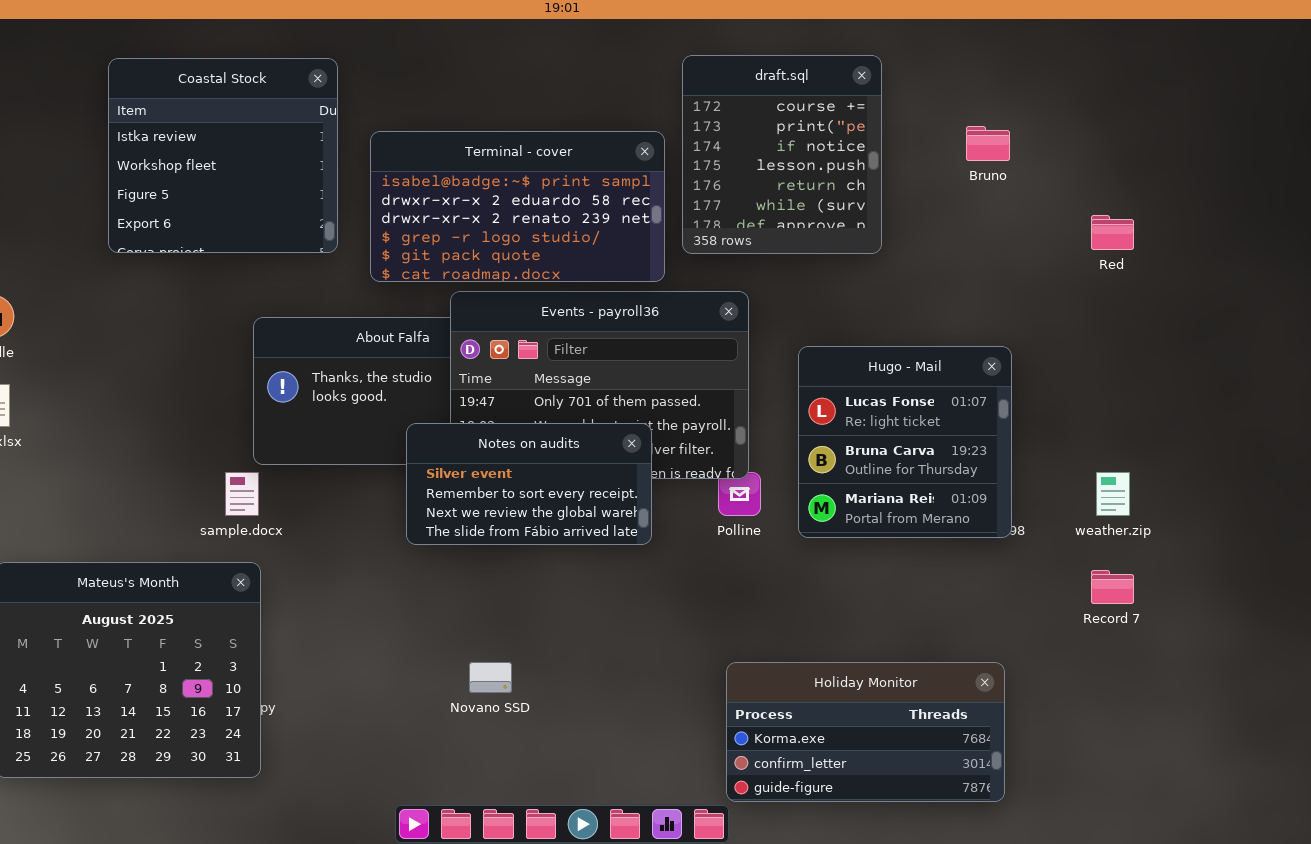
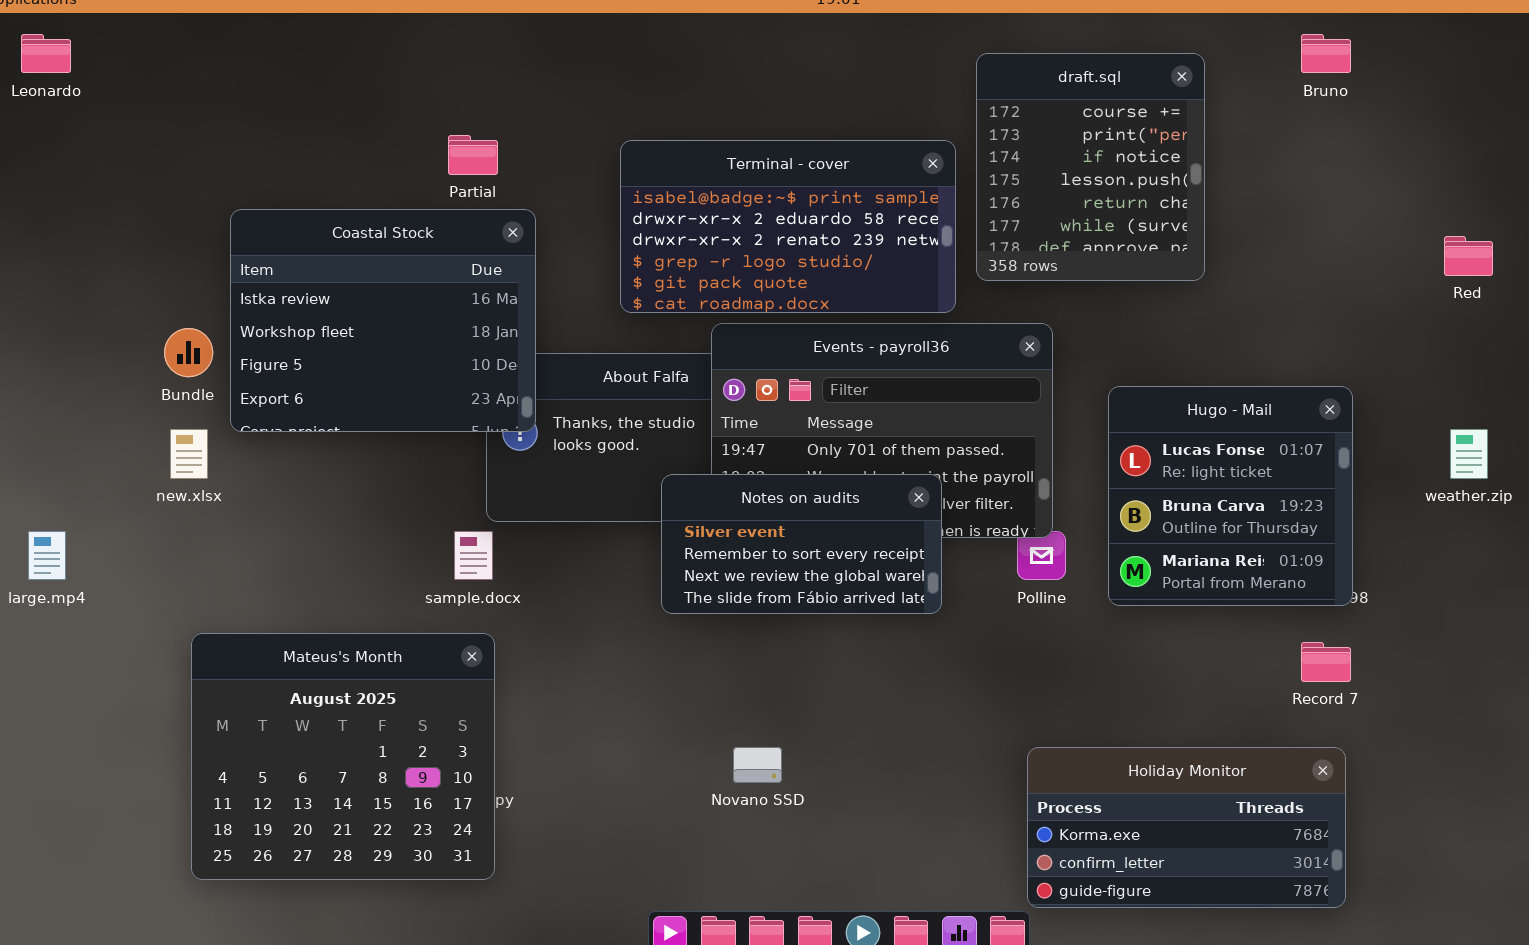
Coastal Stock: [108,58,338,253] -> [230,209,536,432], moved, resized
Bruno: [966,126,1010,161] -> [1301,34,1351,73], moved
weather.zip: [1096,472,1130,516] -> [1450,429,1488,479], moved
Record 7: [1091,570,1134,604] -> [1301,642,1351,682], moved

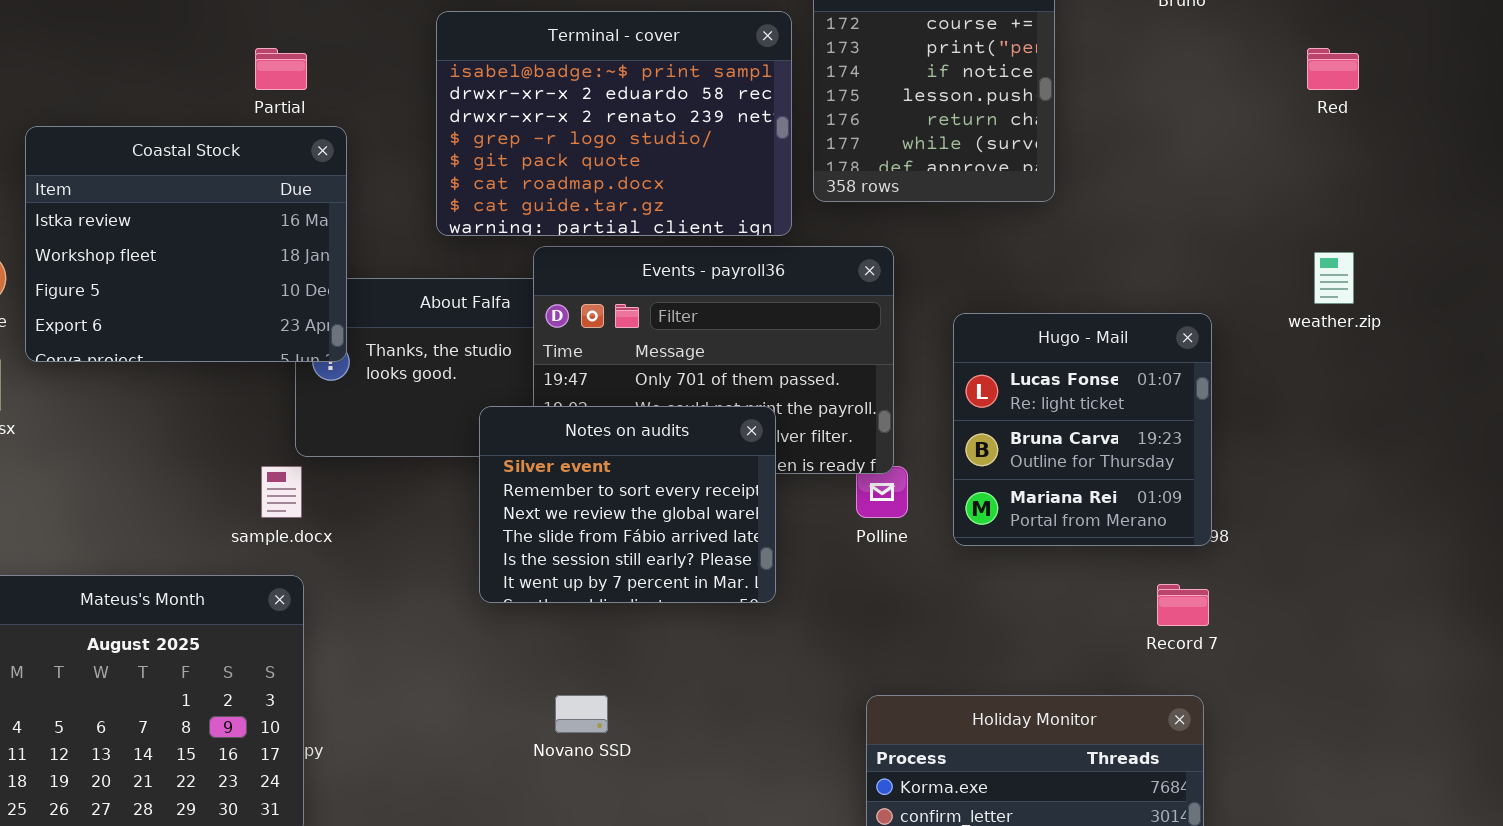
Terminal - cover: [620,140,956,313] -> [436,11,792,236], resized
Red: [1444,236,1493,276] -> [1307,48,1359,90], moved
weather.zip: [1450,429,1488,479] -> [1314,252,1354,304], moved
Notes on audits: [661,474,942,614] -> [479,406,776,603], resized

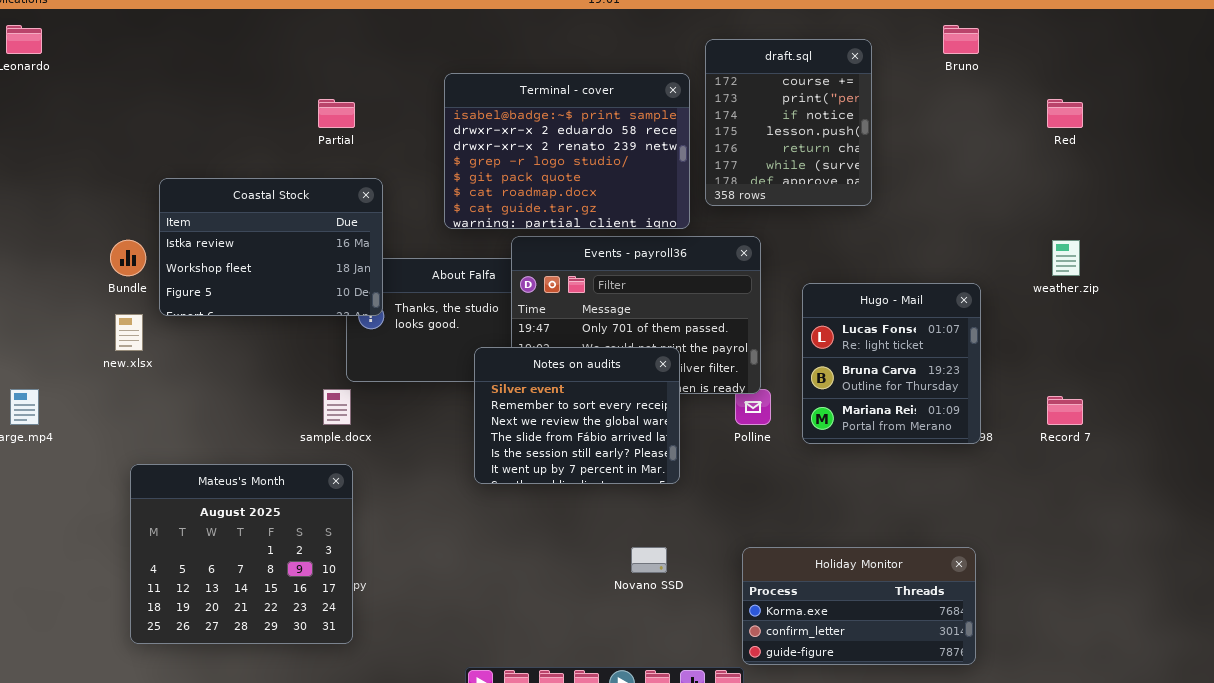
Coastal Stock: [25,126,347,362] -> [159,178,383,316], resized
Record 7: [1157,584,1209,626] -> [1047,396,1083,425], moved
Novano SSD: [555,695,608,733] -> [631,547,667,573], moved

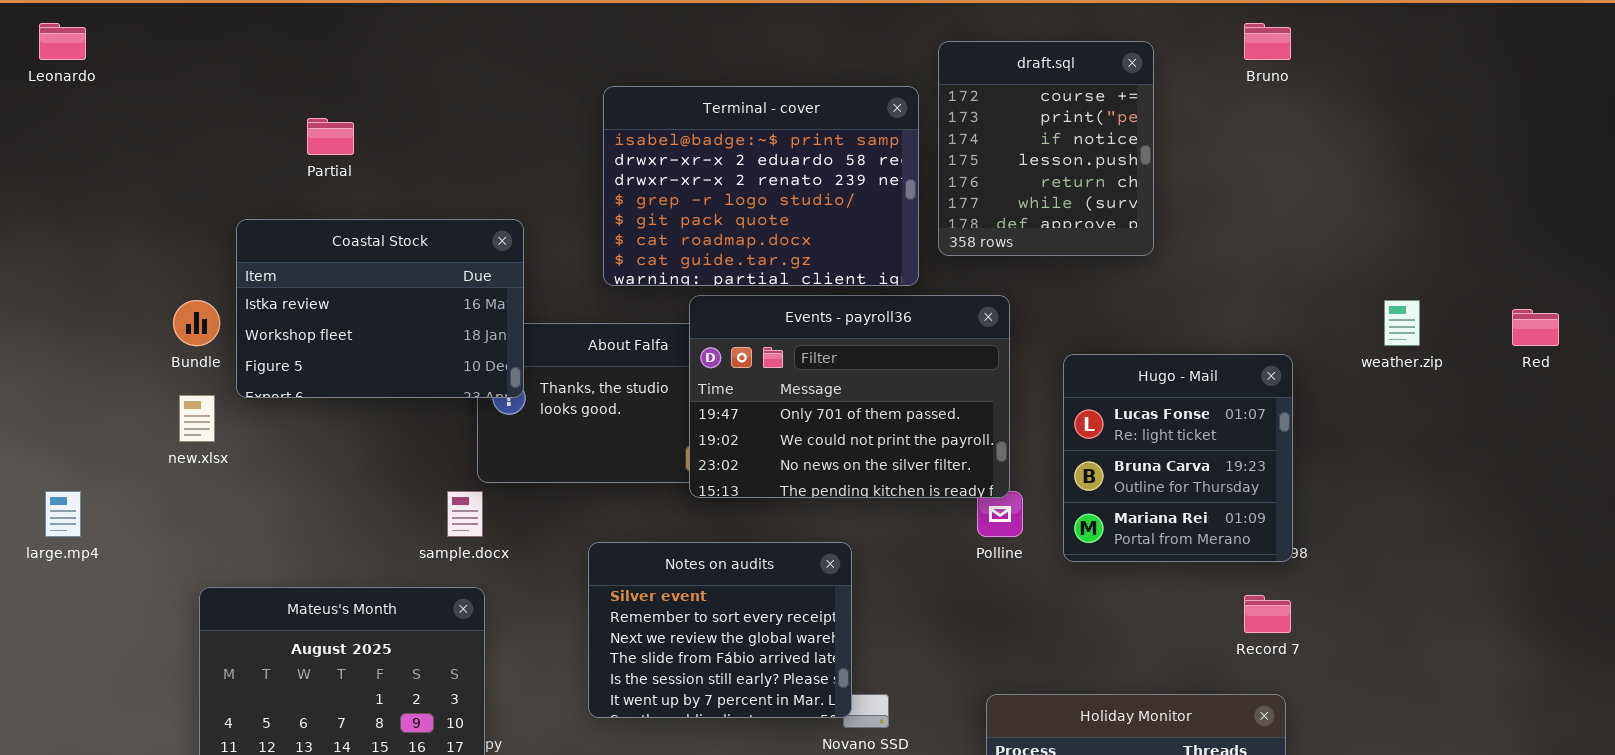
Partial: [318,99,355,128] -> [307,118,354,155], moved
Red: [1047,99,1083,128] -> [1512,309,1559,346], moved
Notes on audits: [474,347,680,484] -> [588,542,852,718], moved
Record 7: [1047,396,1083,425] -> [1244,595,1291,633], moved

